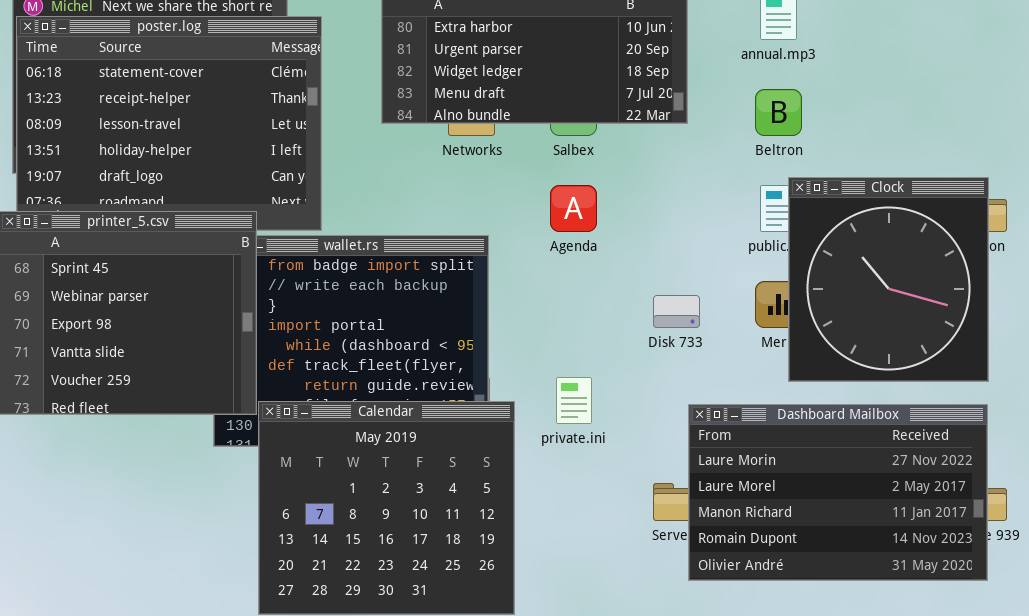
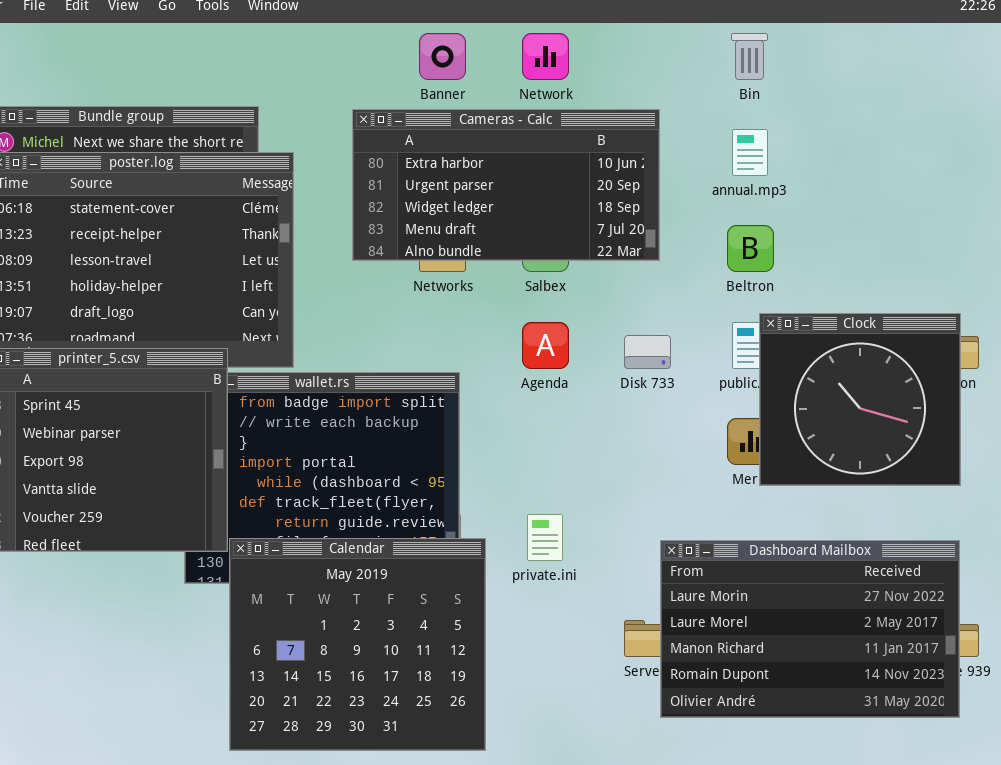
Clock: [788,177,989,382] -> [759,313,961,486], resized
Disk 733: [653,295,700,328] -> [624,335,671,369], moved

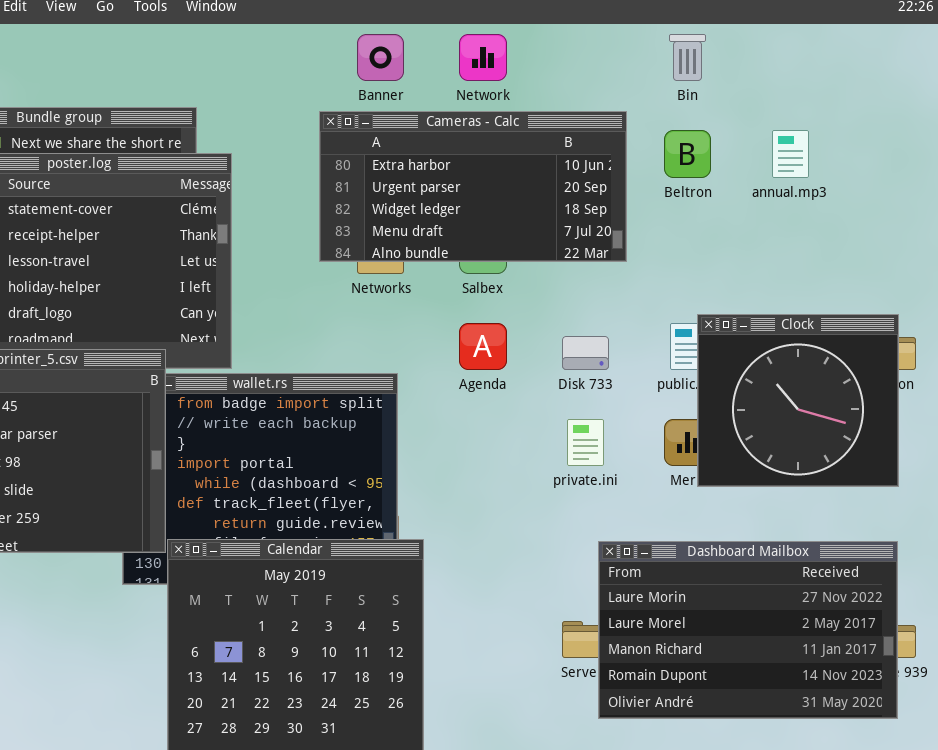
Cameras - Calc: [352,109,660,261] -> [319,111,627,262], moved
annual.mp3: [732,129,768,176] -> [772,130,809,178], moved
Beltron: [727,225,774,272] -> [664,130,711,178], moved
private.ini: [527,514,563,561] -> [567,419,604,466], moved

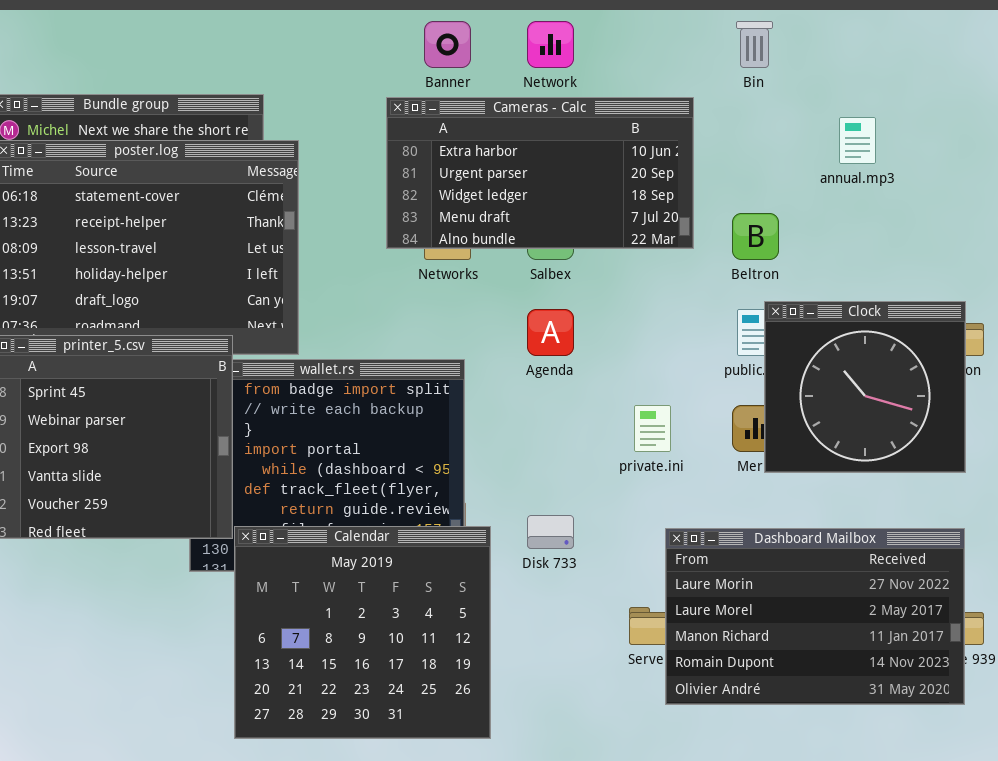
Beltron: [664,130,711,178] -> [732,213,779,260], moved
Disk 733: [562,336,609,370] -> [527,515,574,549], moved

